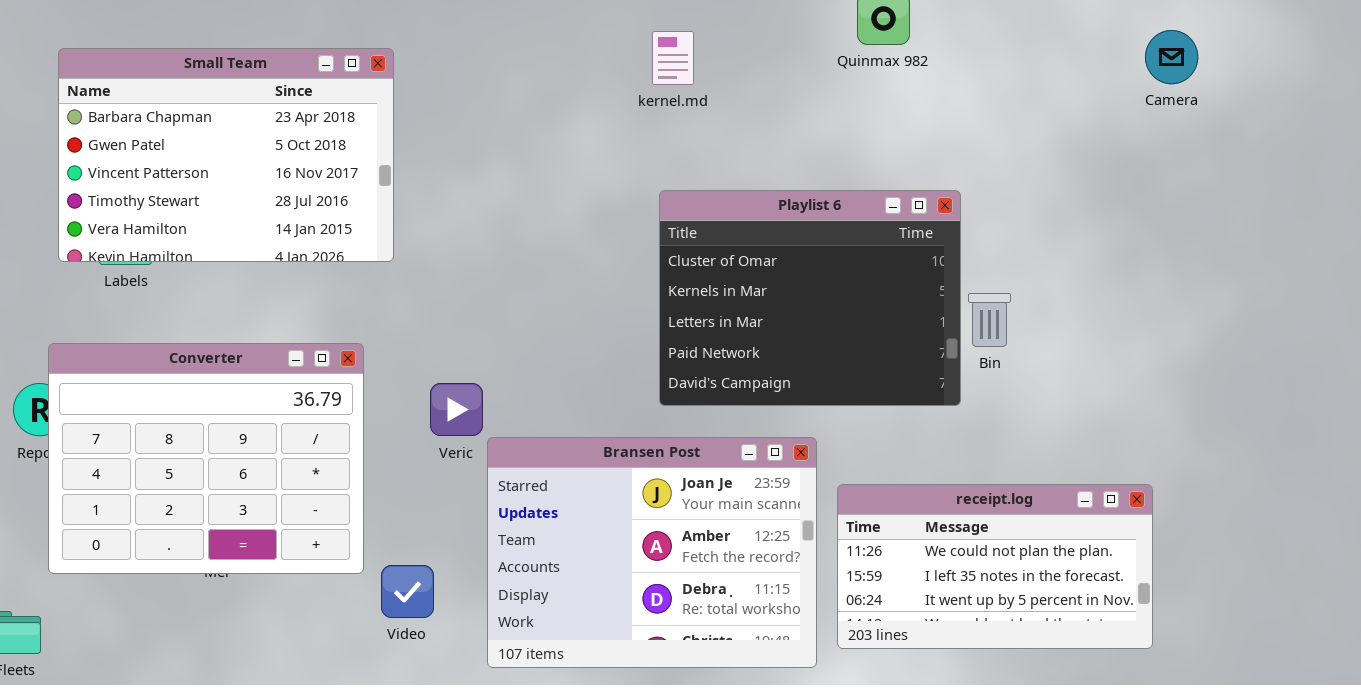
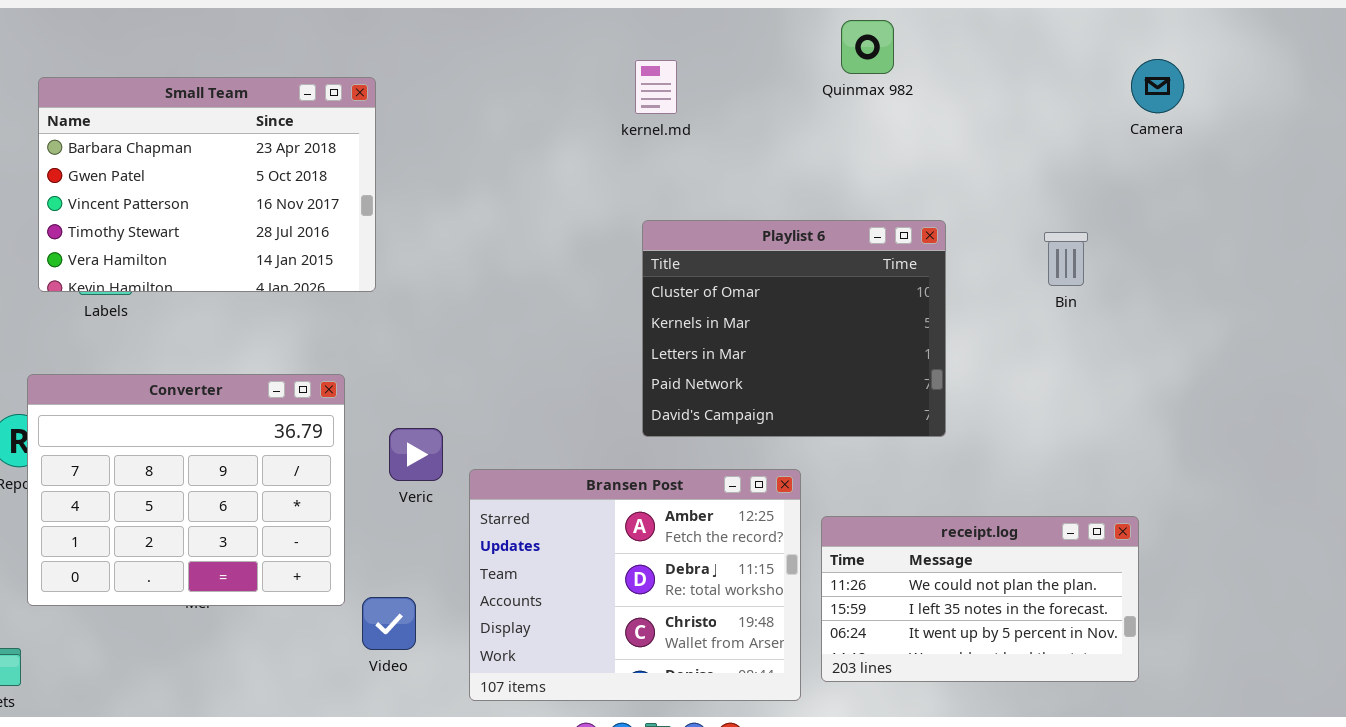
Bin: [968,293,1011,347] -> [1044,232,1088,286], moved
Veric: [430,383,483,436] -> [389,428,443,481], moved
Bransen Post: [487,437,817,668] -> [469,469,801,701], scrolled down 1 row

